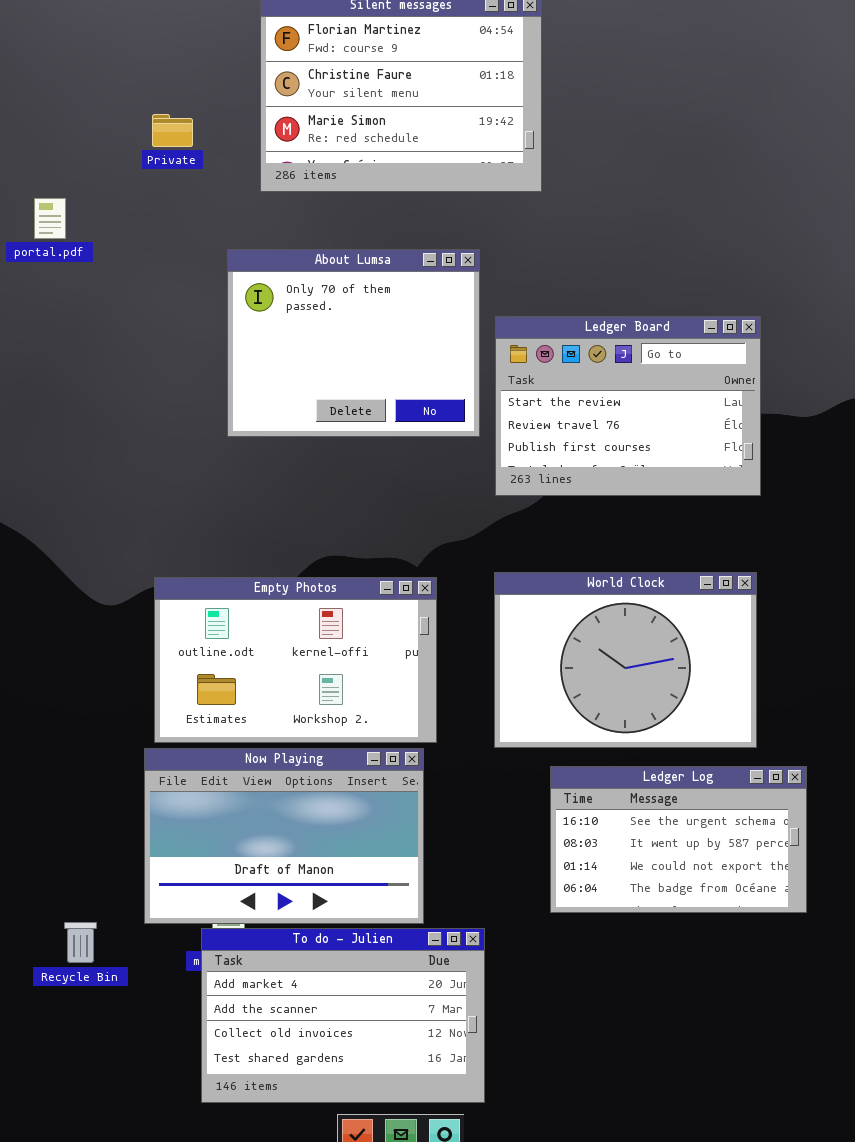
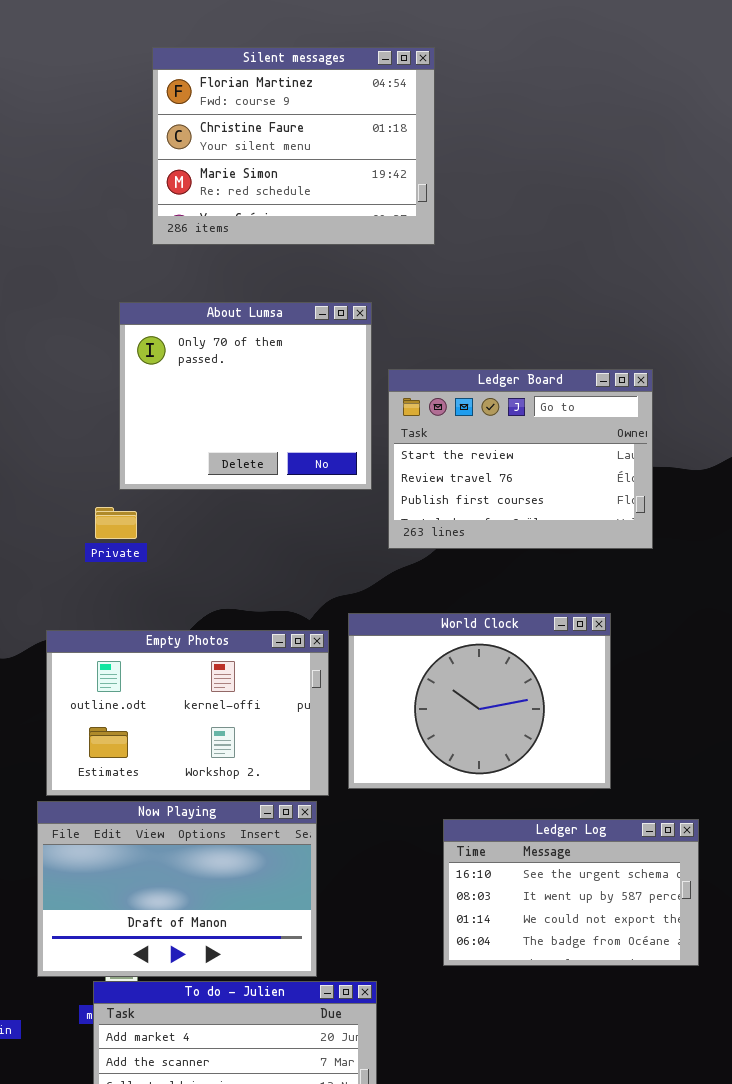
Private: [152,114,193,147] -> [95,507,137,539], moved
World Clock: [494,572,757,748] -> [348,613,611,789], moved

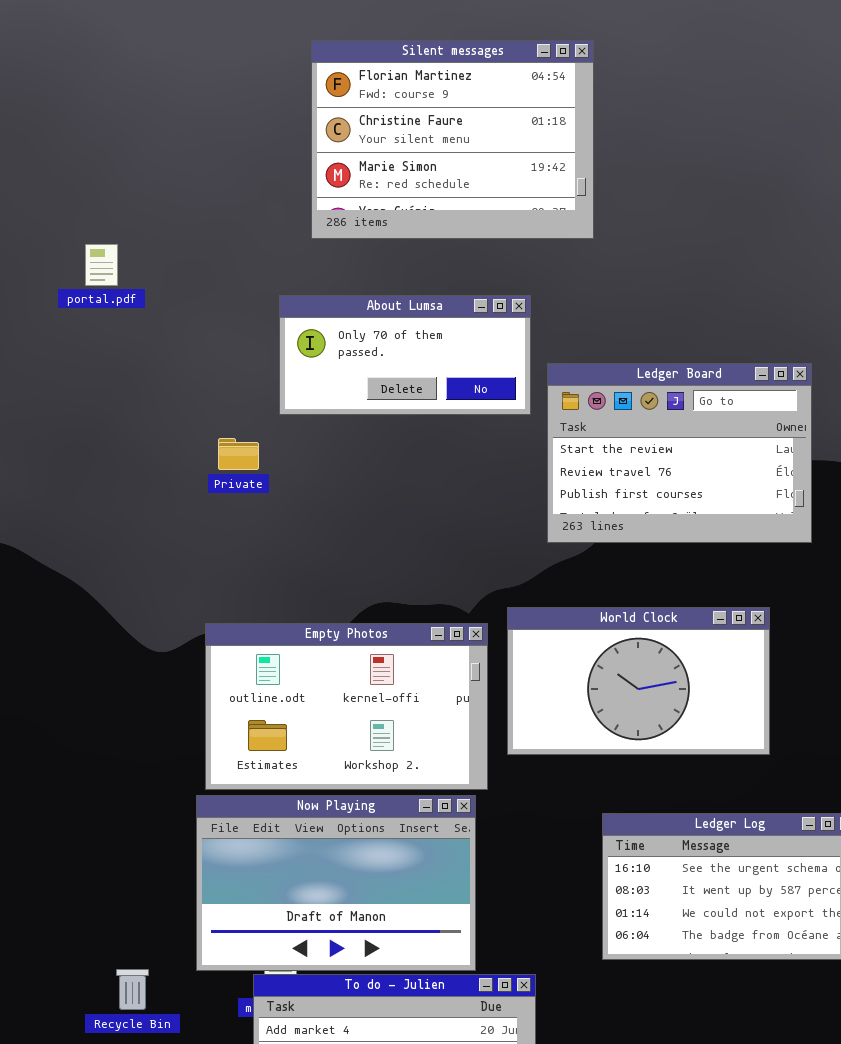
About Lumsa: [119,302,372,490] -> [279,295,531,415], resized
Private: [95,507,137,539] -> [218,438,259,470], moved
World Clock: [348,613,611,789] -> [507,607,770,755], resized

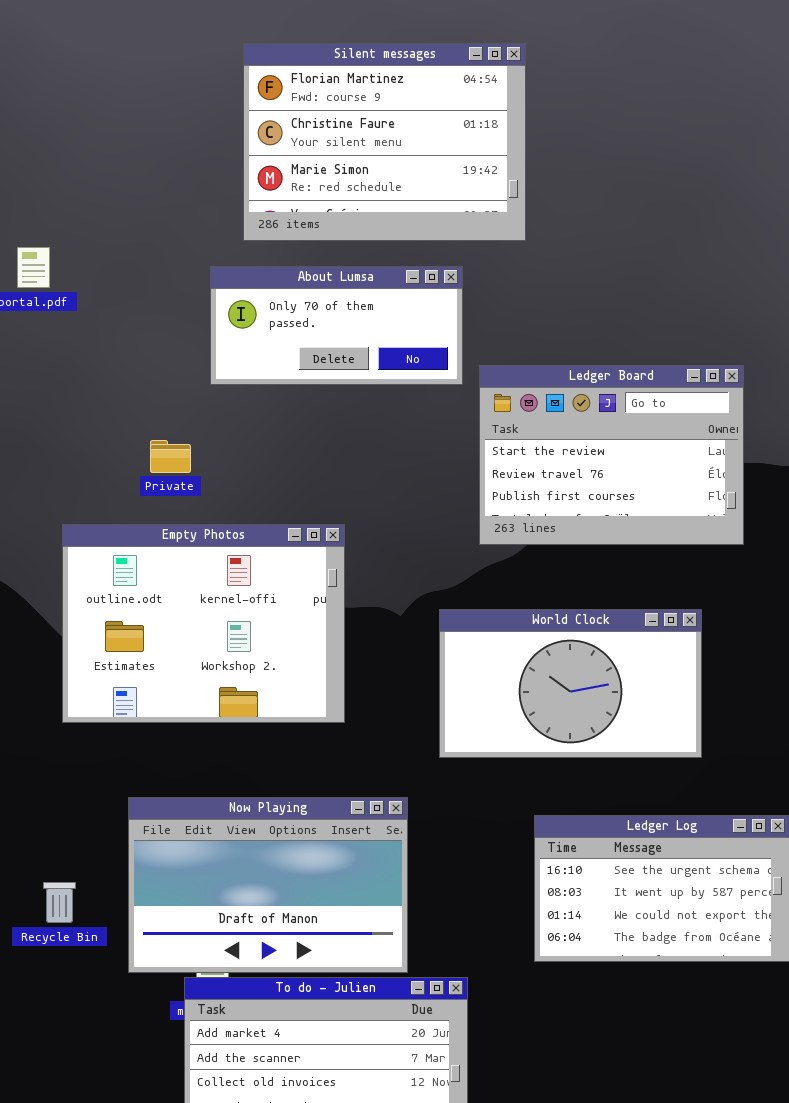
About Lumsa: [279,295,531,415] -> [210,266,463,385], moved
Empty Photos: [205,623,488,790] -> [62,524,345,723], moved, resized
Recycle Bin: [116,969,149,1010] -> [43,882,76,923], moved

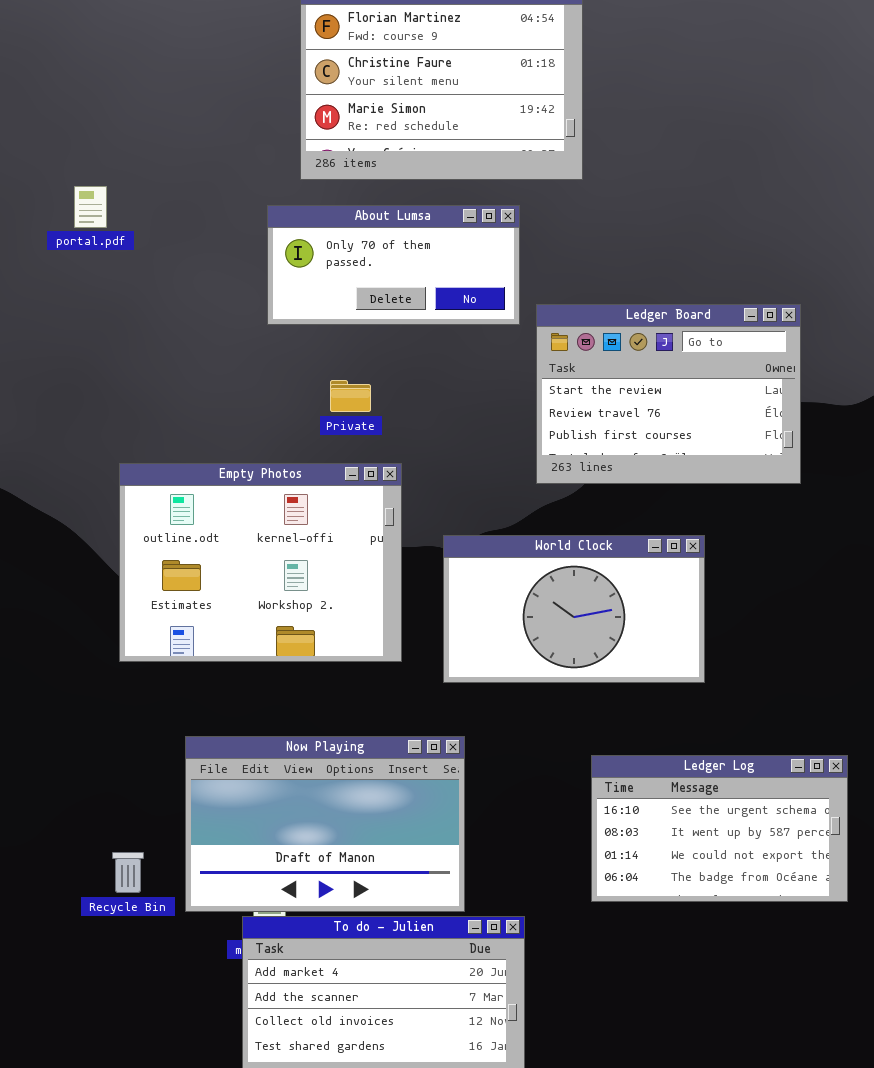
Private: [150,440,191,473] -> [330,380,371,412], moved
World Clock: [439,609,702,758] -> [443,535,705,683], moved
Recycle Bin: [43,882,76,923] -> [112,852,144,893], moved

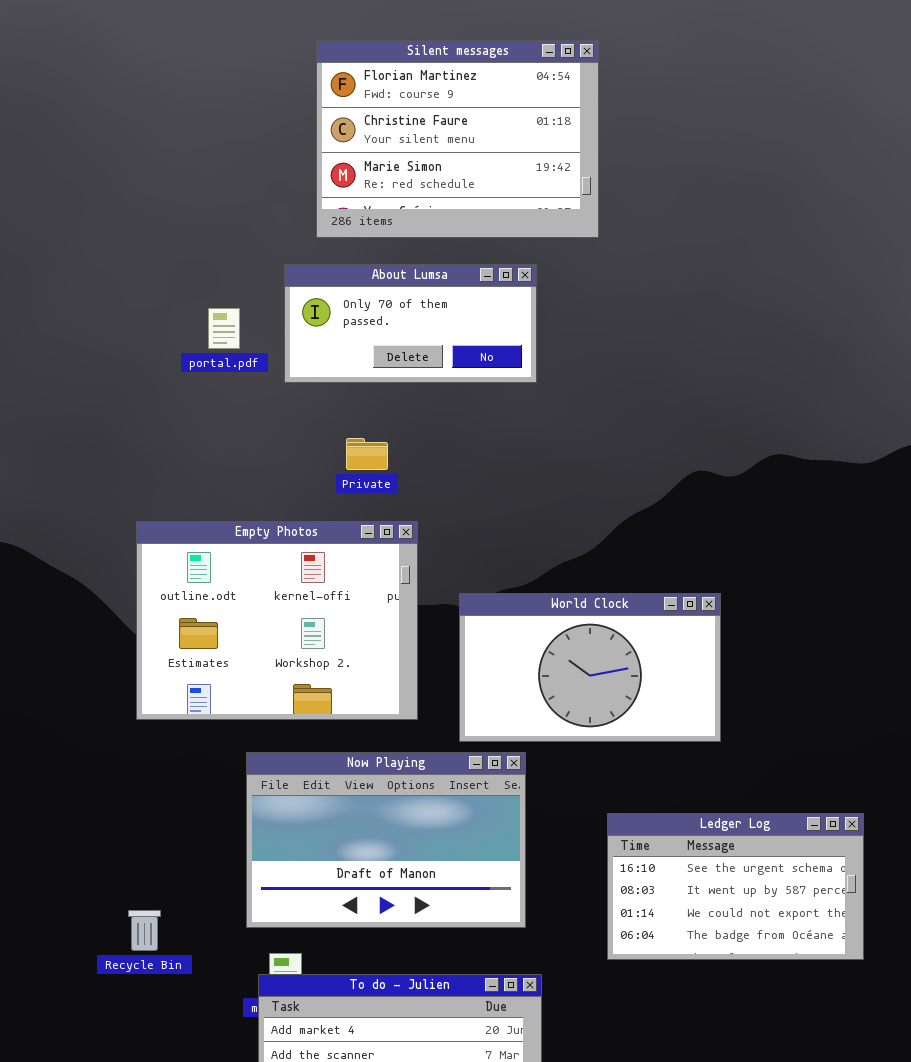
portal.pdf: [74,186,107,228] -> [208,308,240,349], moved
Ledger Board: [536,304,801,484] -> none, closed
Now Playing: [185,736,465,912] -> [246,752,526,928], moved

